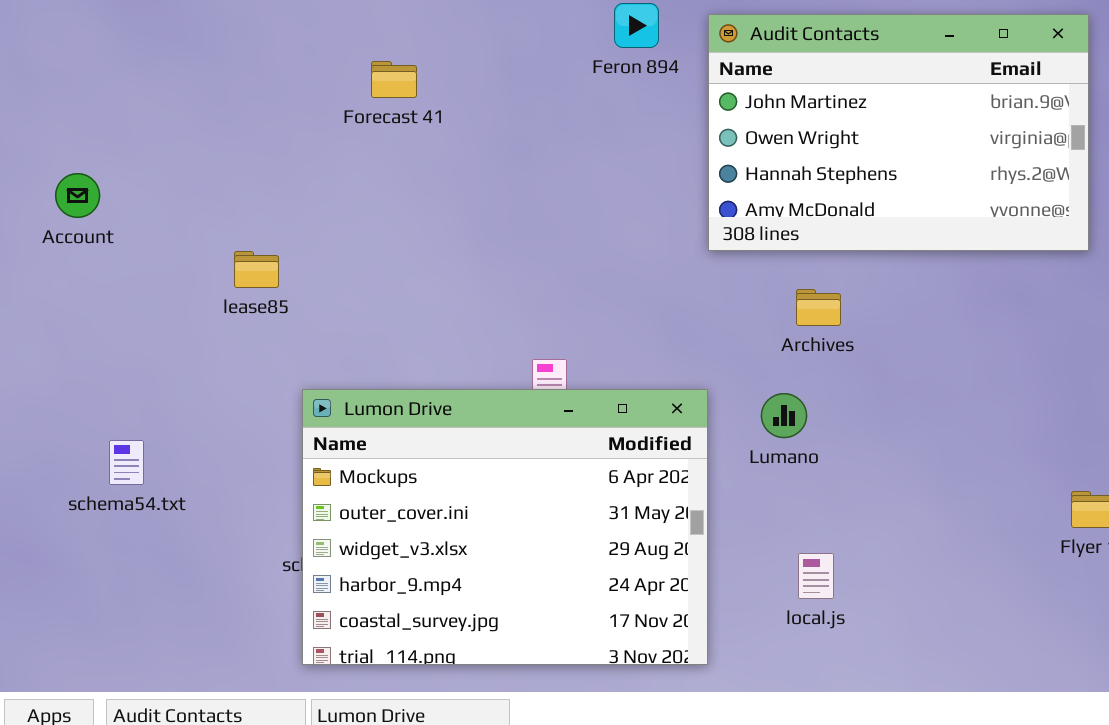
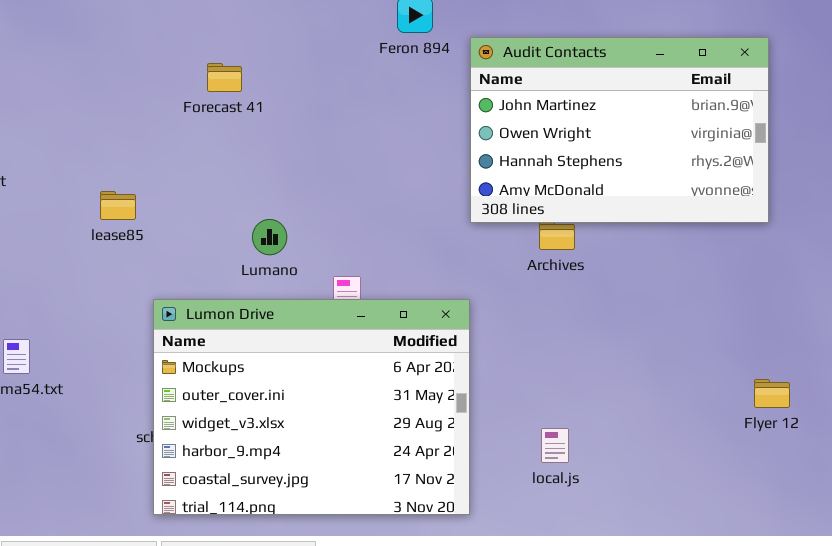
Audit Contacts: [708,14,1089,251] -> [470,37,769,223], moved
Forecast 41: [371,61,417,98] -> [207,63,242,92], moved
Lumano: [761,393,807,438] -> [252,219,287,255], moved

